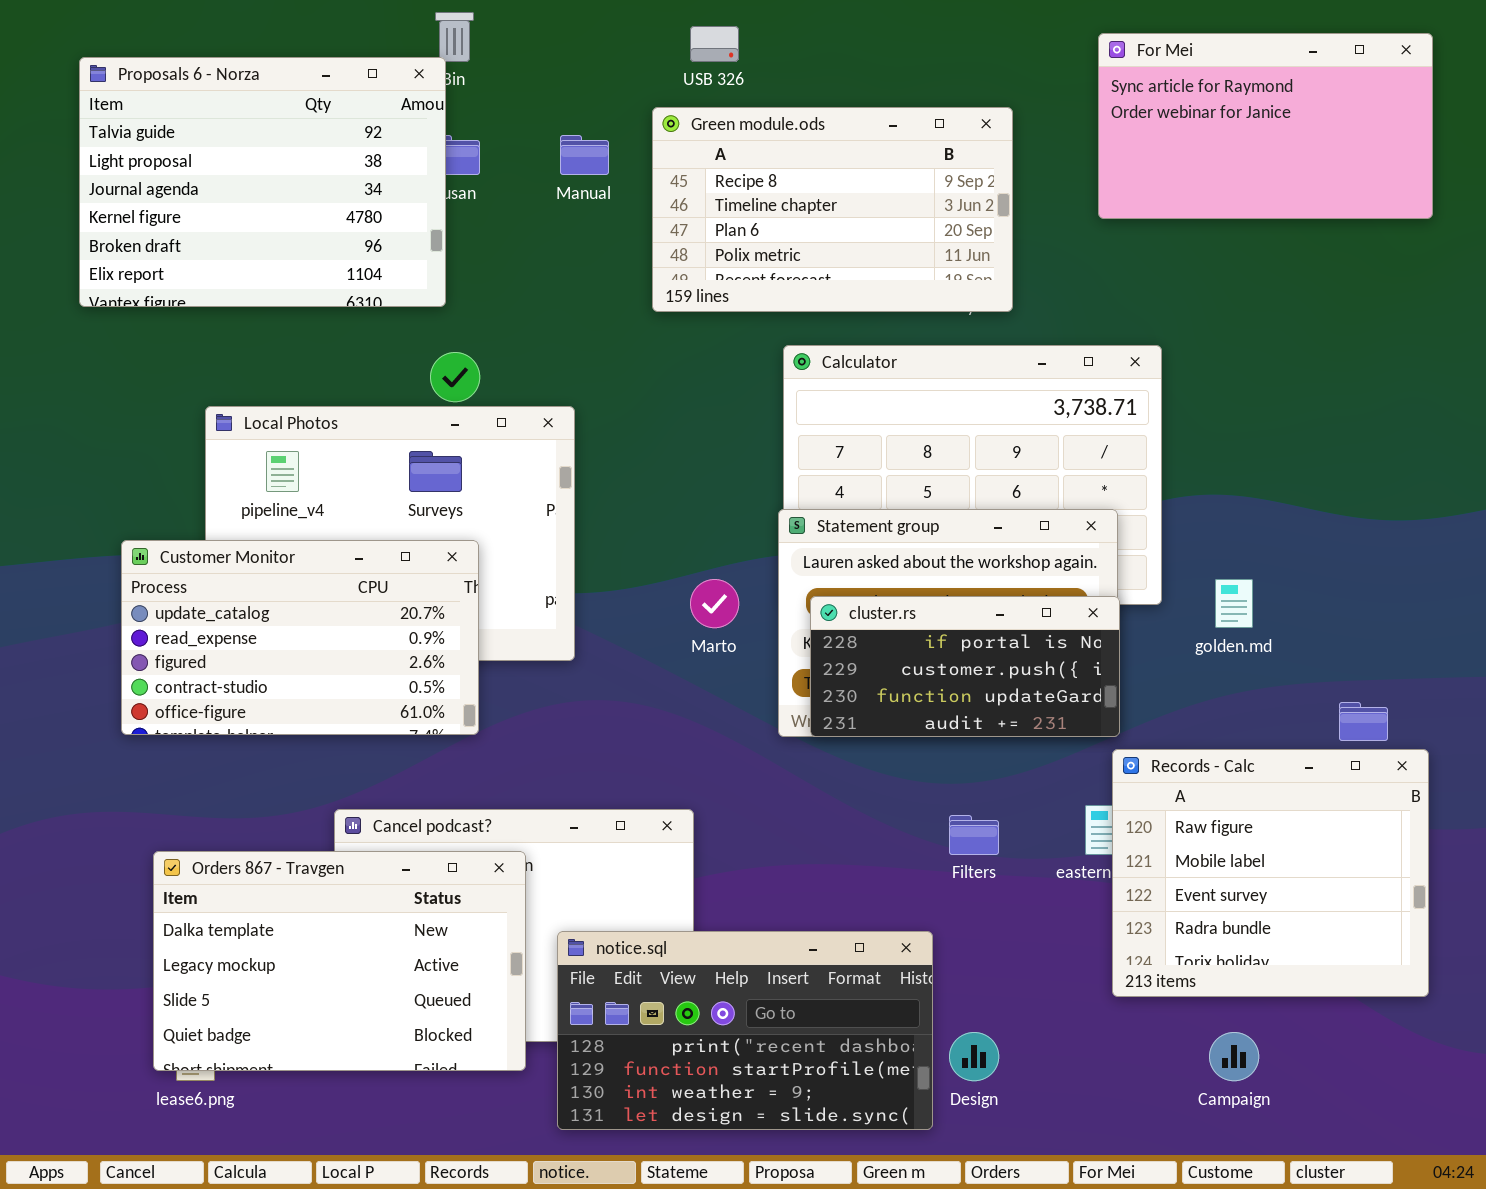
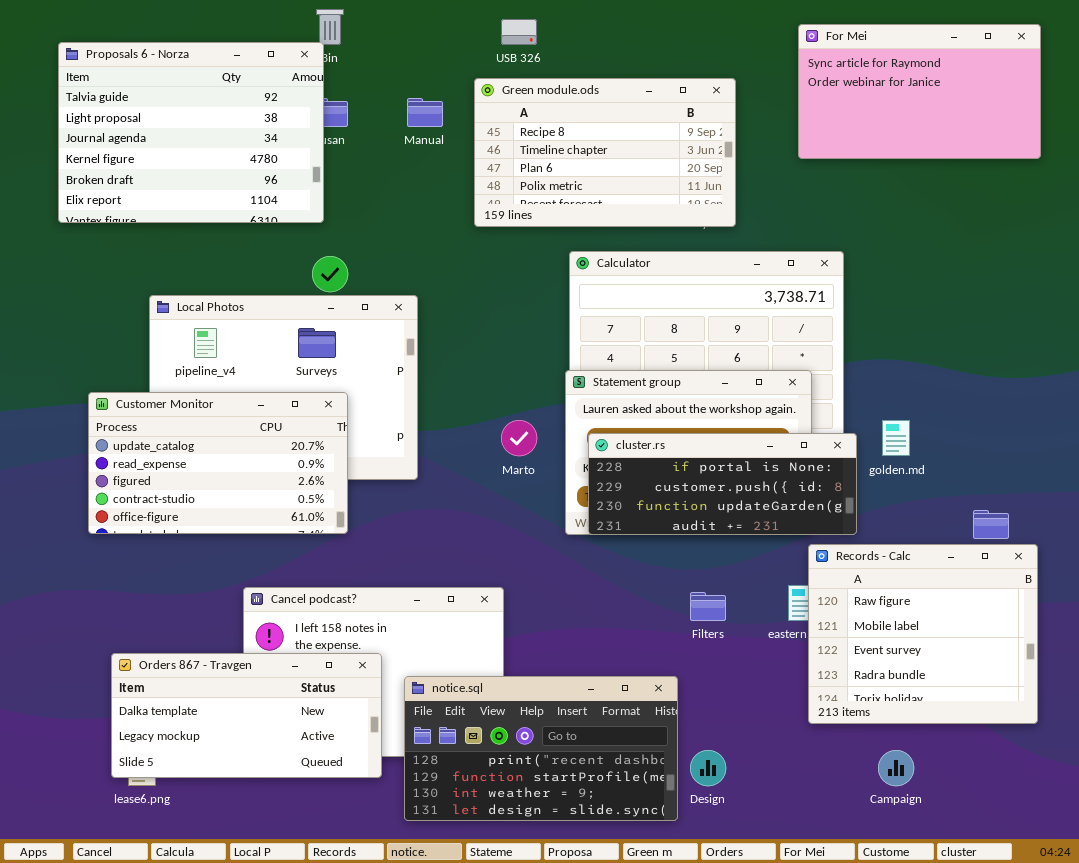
cluster.rs: [810,596,1120,737] -> [588,433,857,535], resized
Orders 867 - Travgen: [153,851,526,1071] -> [111,653,382,778], resized

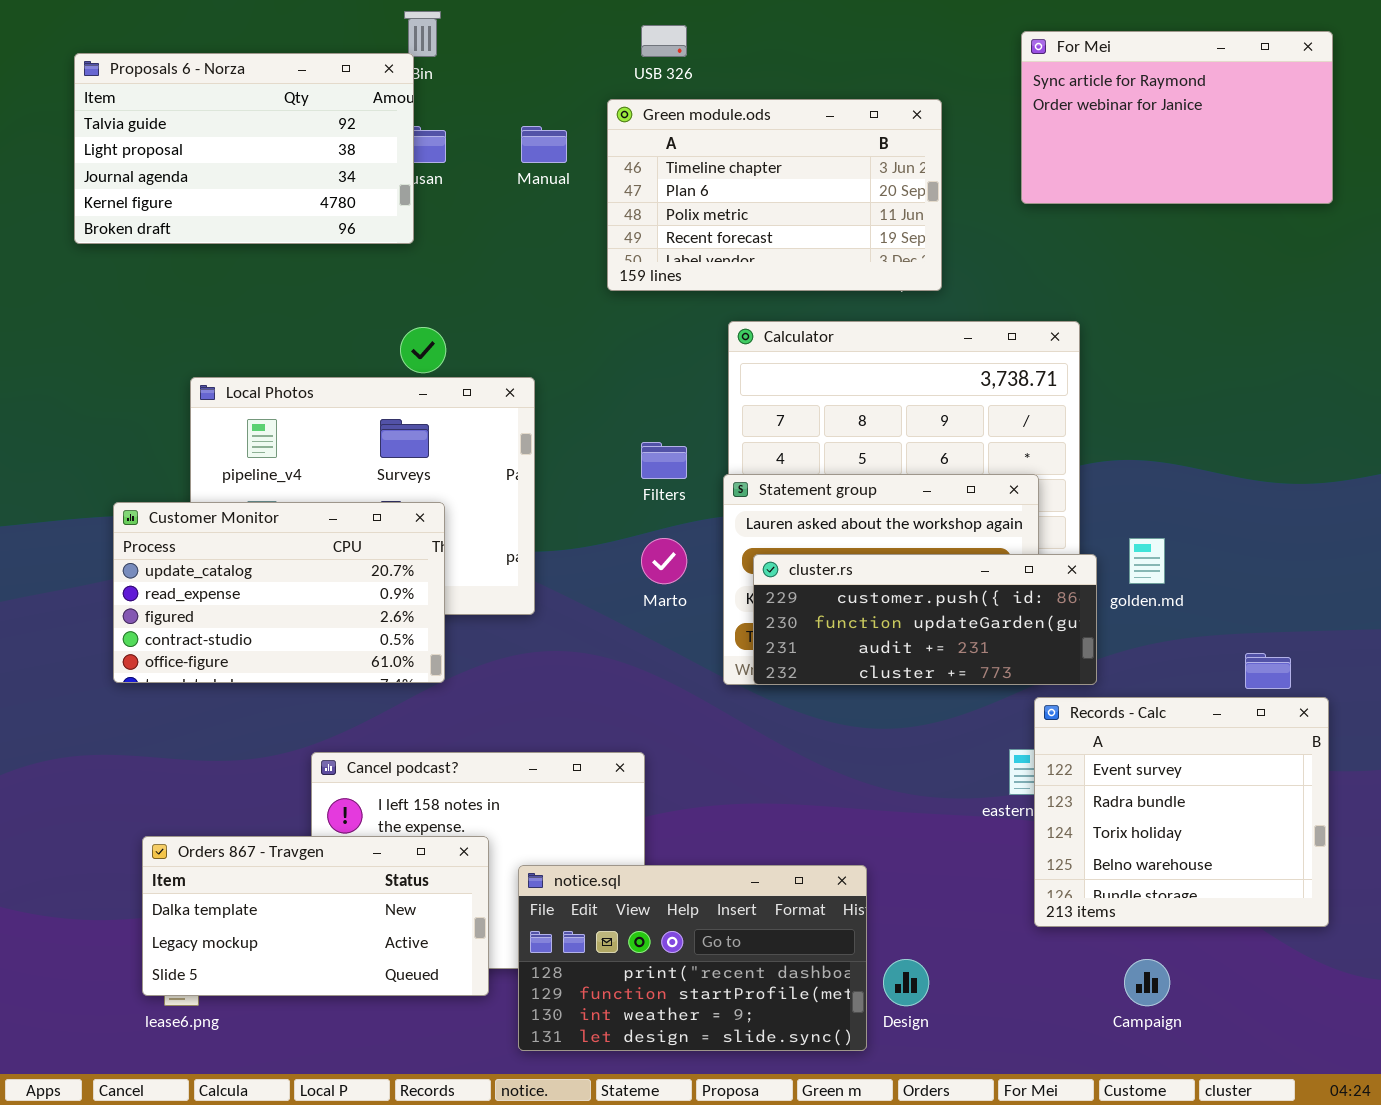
Proposals 6 - Norza: [58,42,324,223] -> [74,53,414,244], resized
Green module.ods: [474,78,736,227] -> [607,99,942,291], scrolled down 1 row
cluster.rs: [588,433,857,535] -> [753,554,1097,685], scrolled down 1 row
Records - Calc: [808,544,1038,724] -> [1034,697,1329,927], scrolled down 2 rows
Filters: [690,592,726,621] -> [641,442,687,479], moved

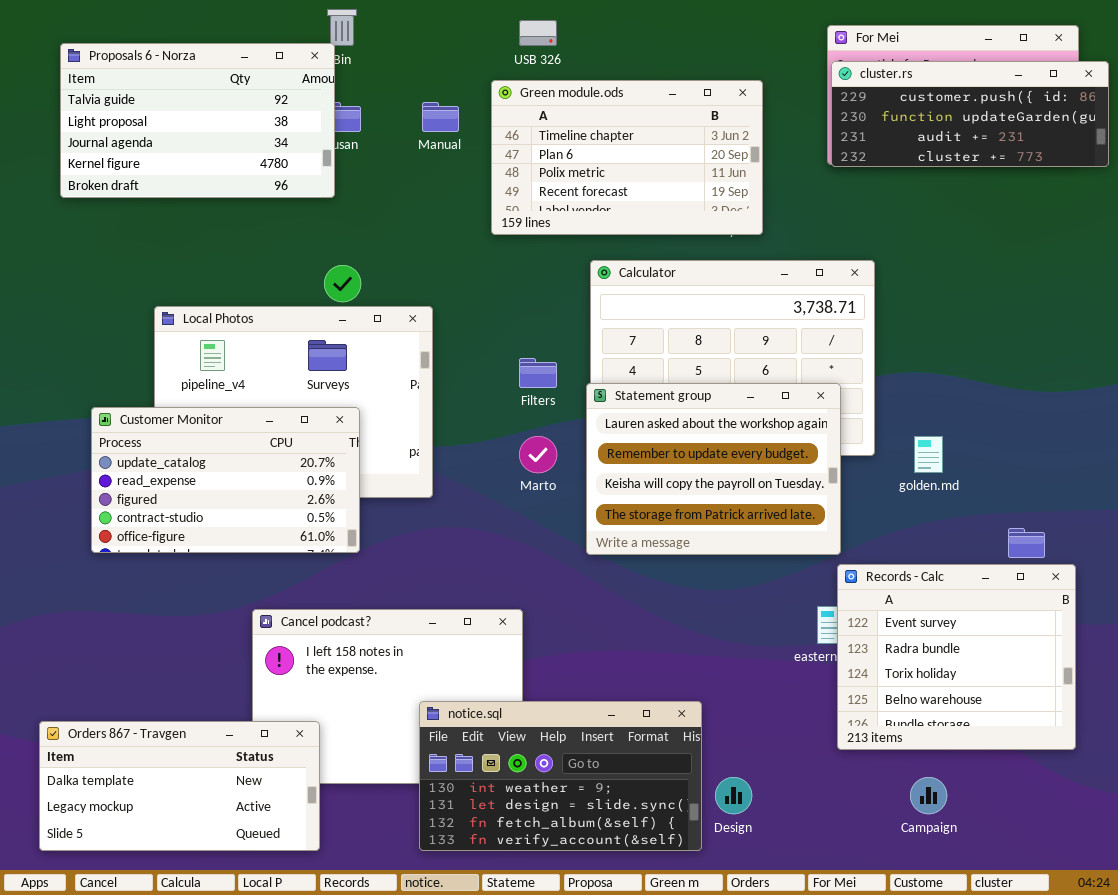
cluster.rs: [753,554,1097,685] -> [831,61,1109,167], moved
Orders 867 - Travgen: [142,836,489,996] -> [39,721,320,851], moved
notice.sql: [518,865,867,1051] -> [419,701,702,851], scrolled down 2 rows

